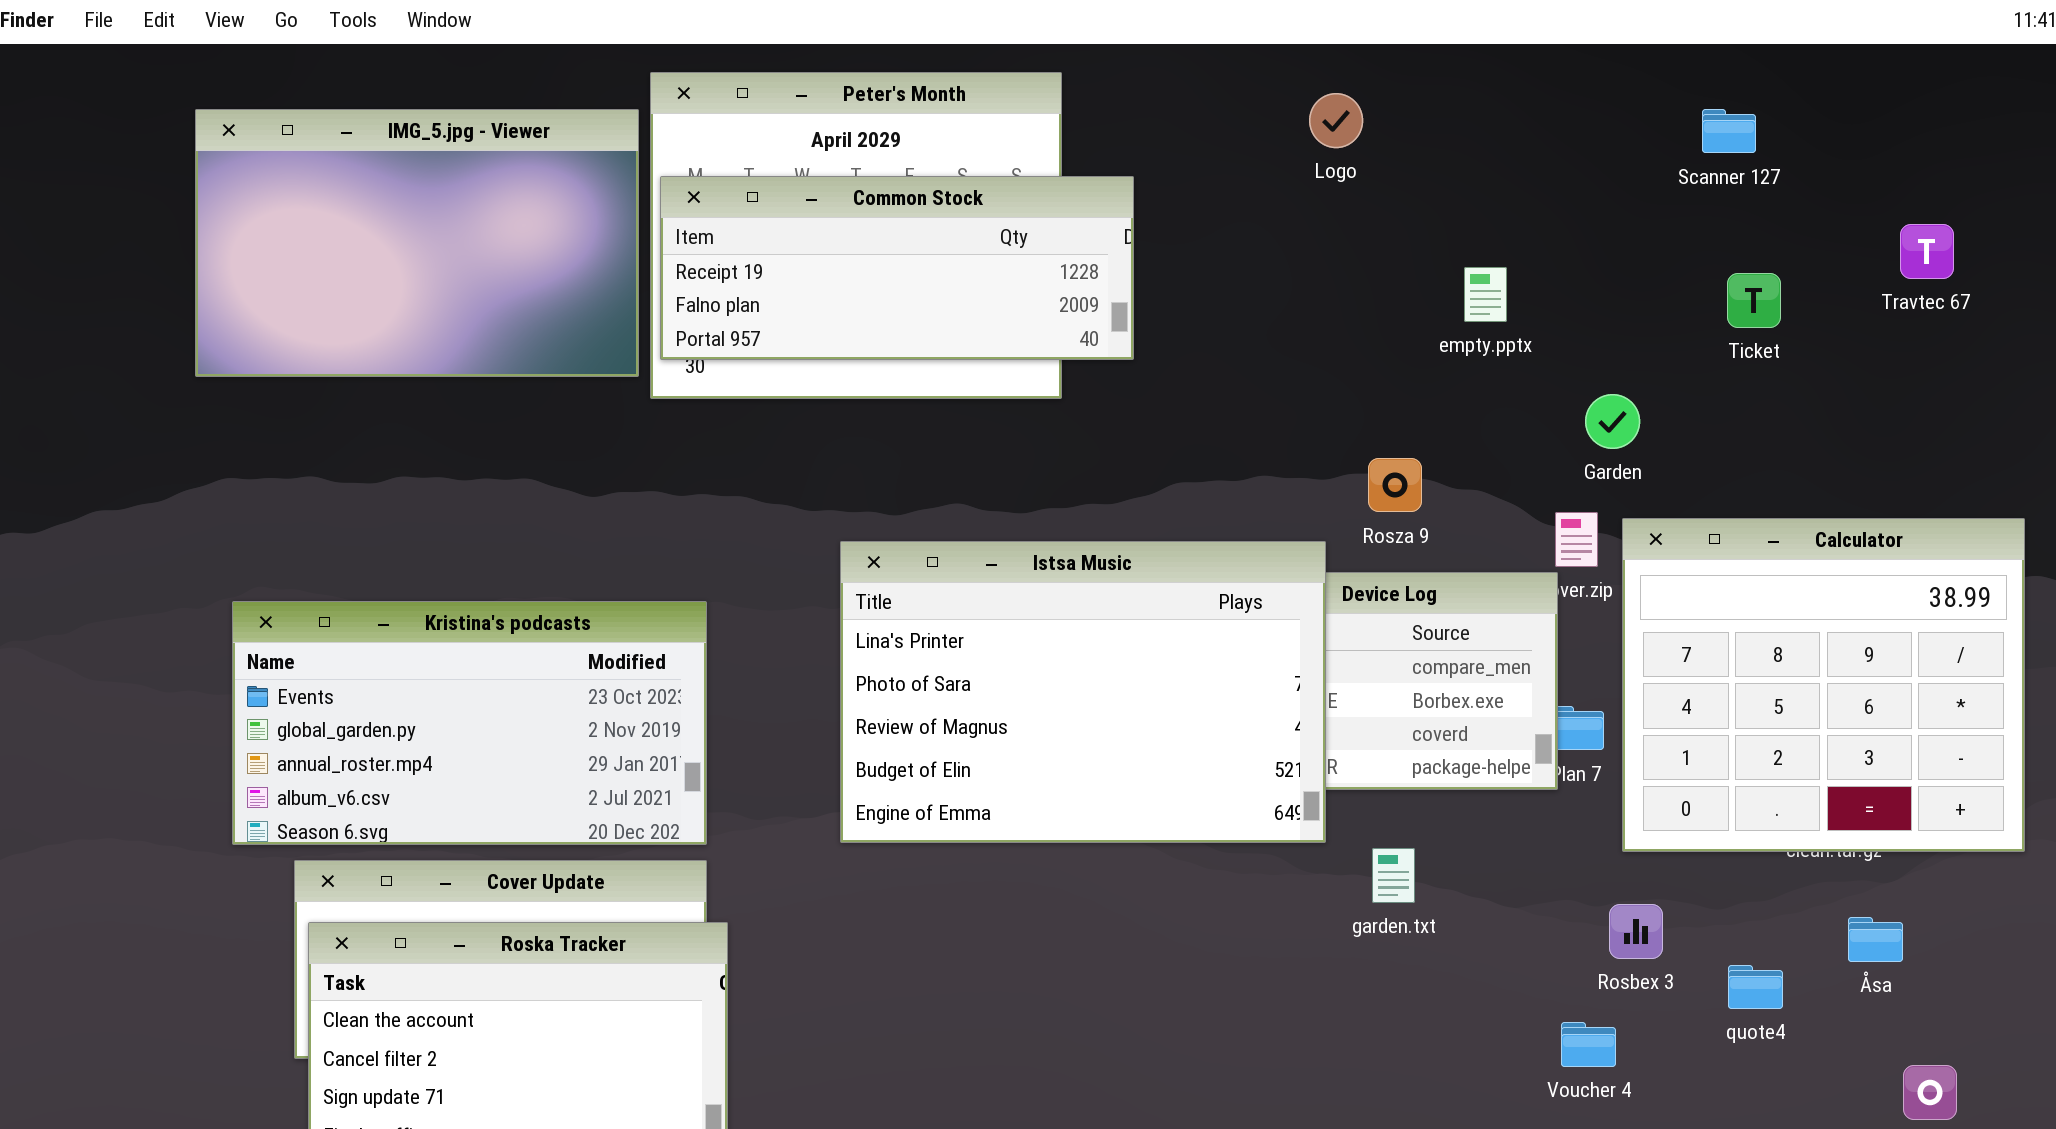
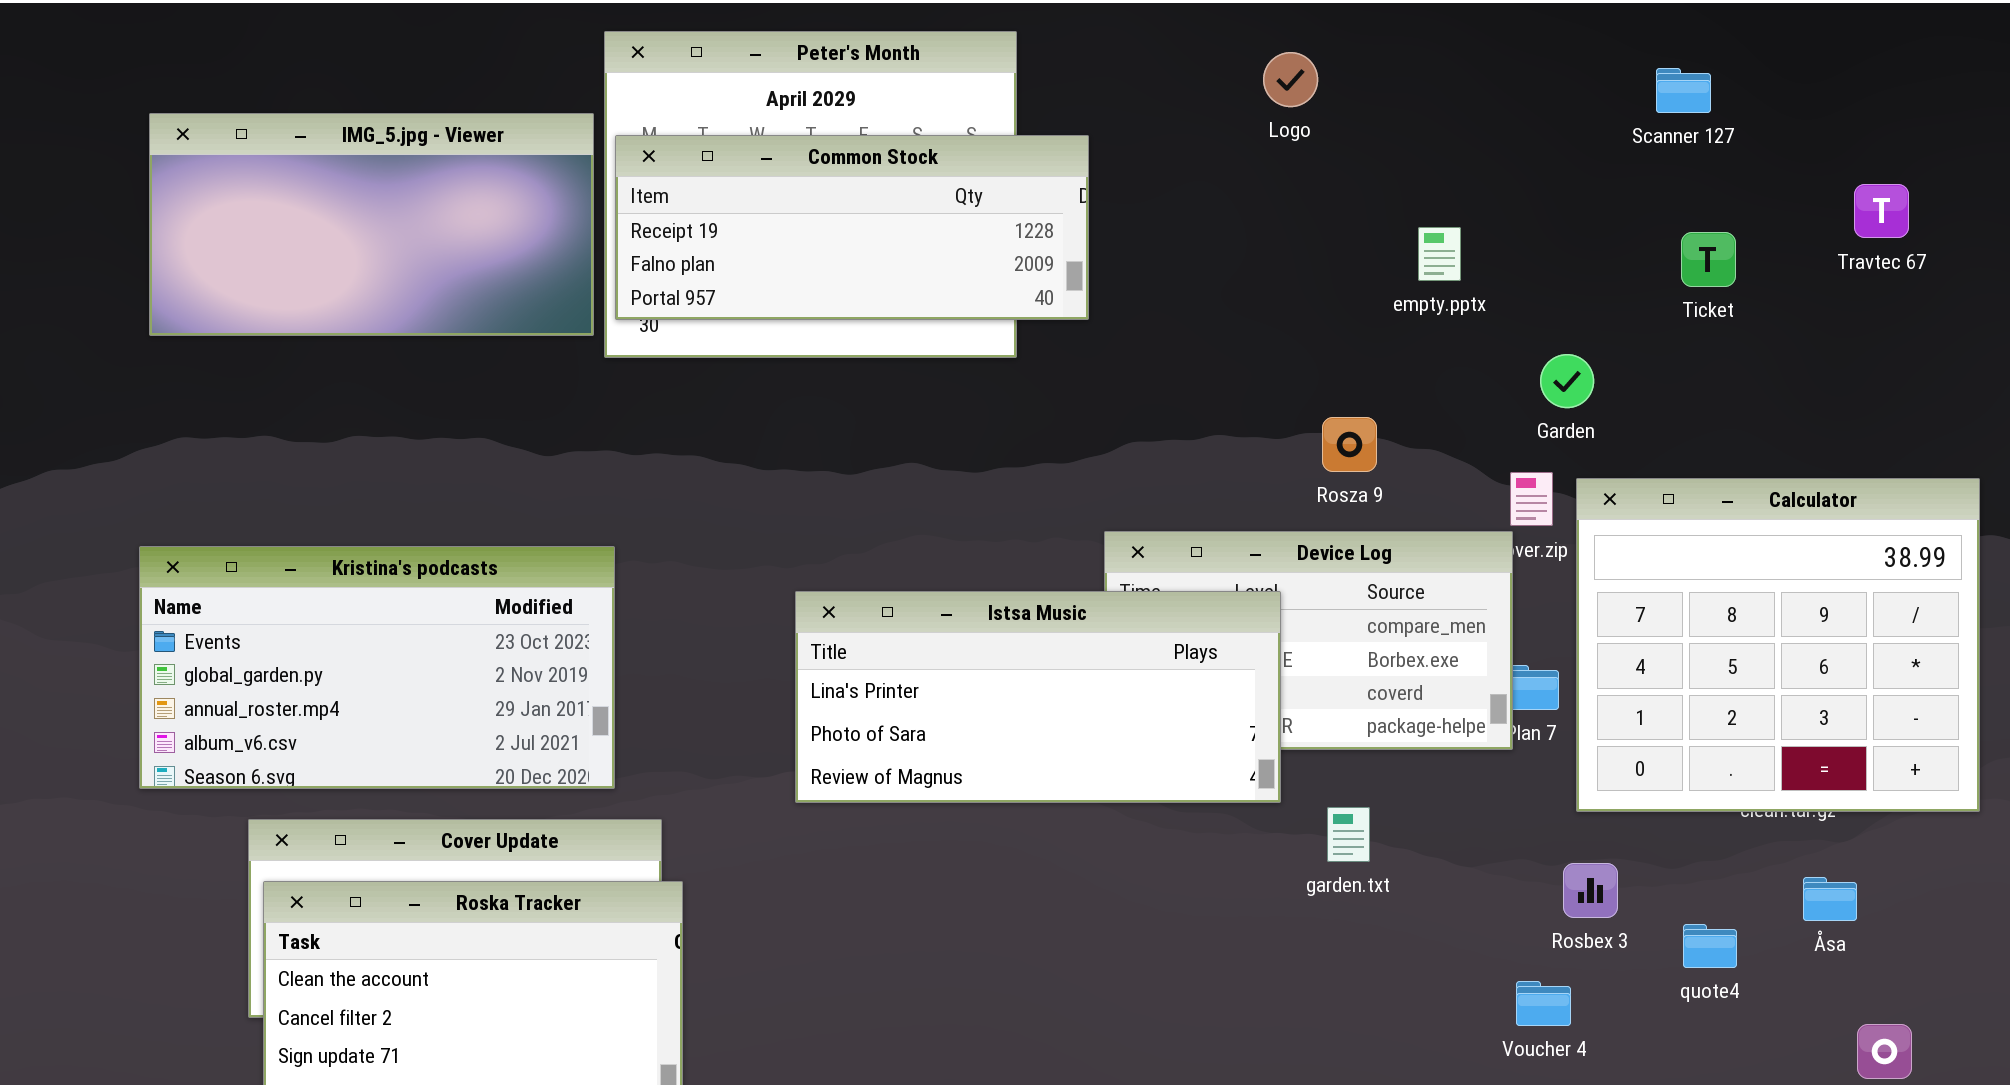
IMG_5.jpg - Viewer: [195,109,639,377] -> [149,113,594,336], resized
Istsa Music: [840,541,1326,843] -> [795,591,1281,803], resized
Kristina's podcasts: [232,601,707,845] -> [139,546,615,789], moved

